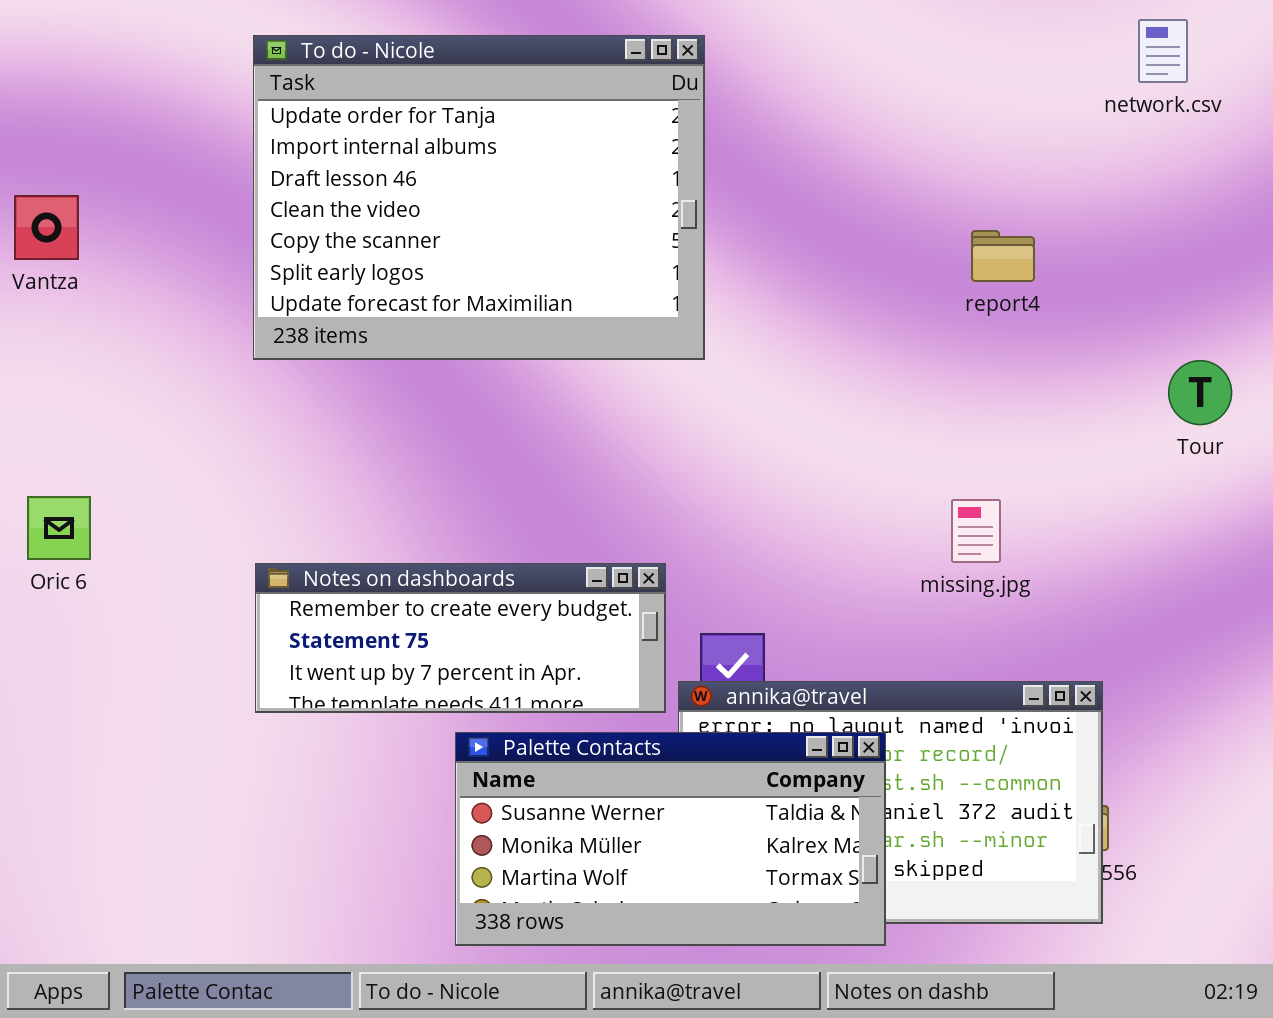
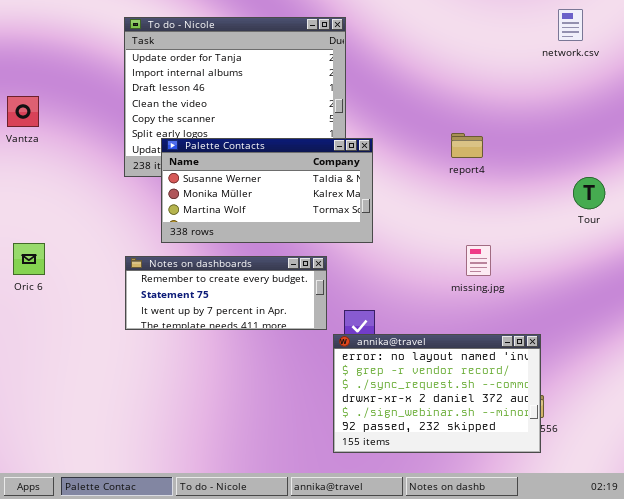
report4: [971,230,1035,282] -> [451,133,483,158], moved
Notes on dashboards: [255,563,666,713] -> [125,256,327,330], moved
Palette Contacts: [455,732,886,946] -> [161,138,373,243], moved

